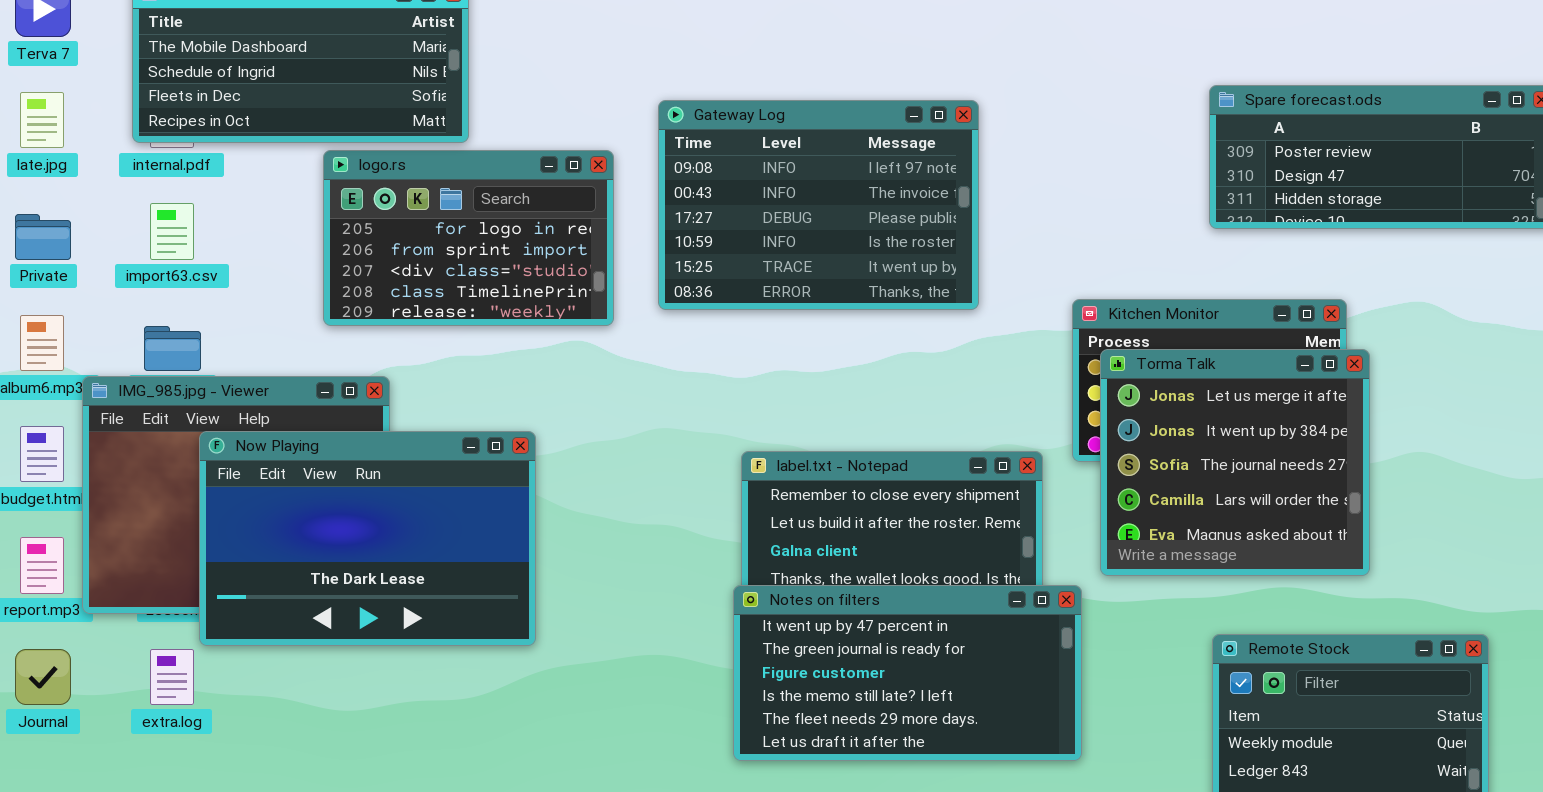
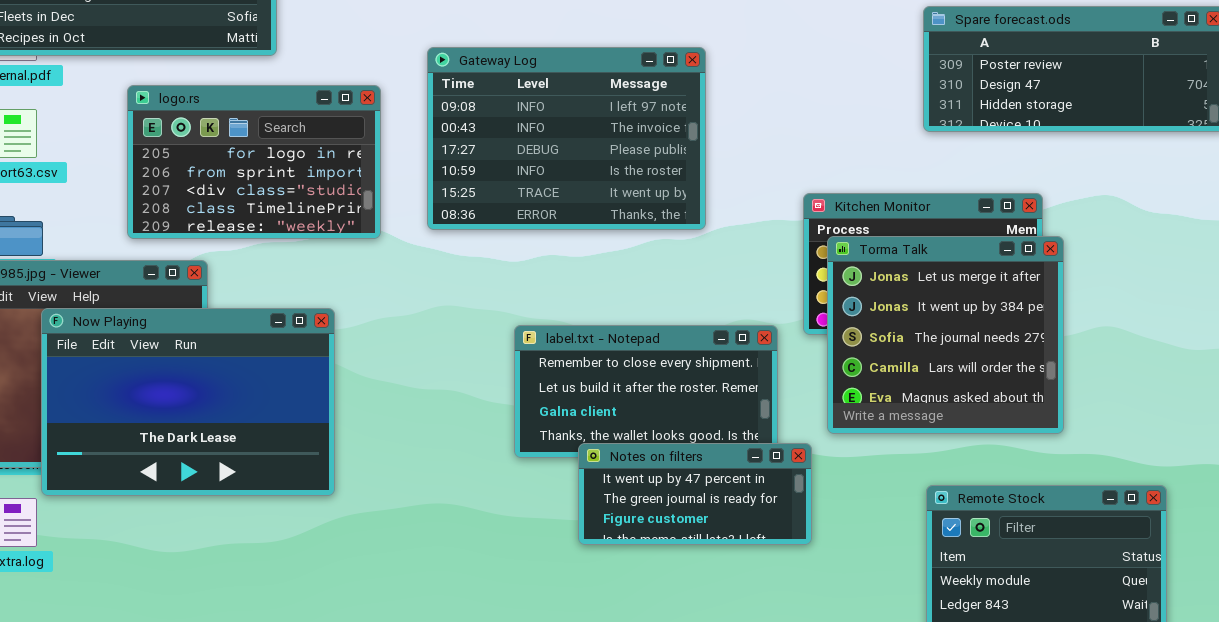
Gateway Log: [658,100,979,310] -> [427,47,706,230], moved
logo.rs: [323,150,614,326] -> [127,85,381,239], moved
Notes on filters: [733,585,1082,761] -> [578,443,812,545], resized

